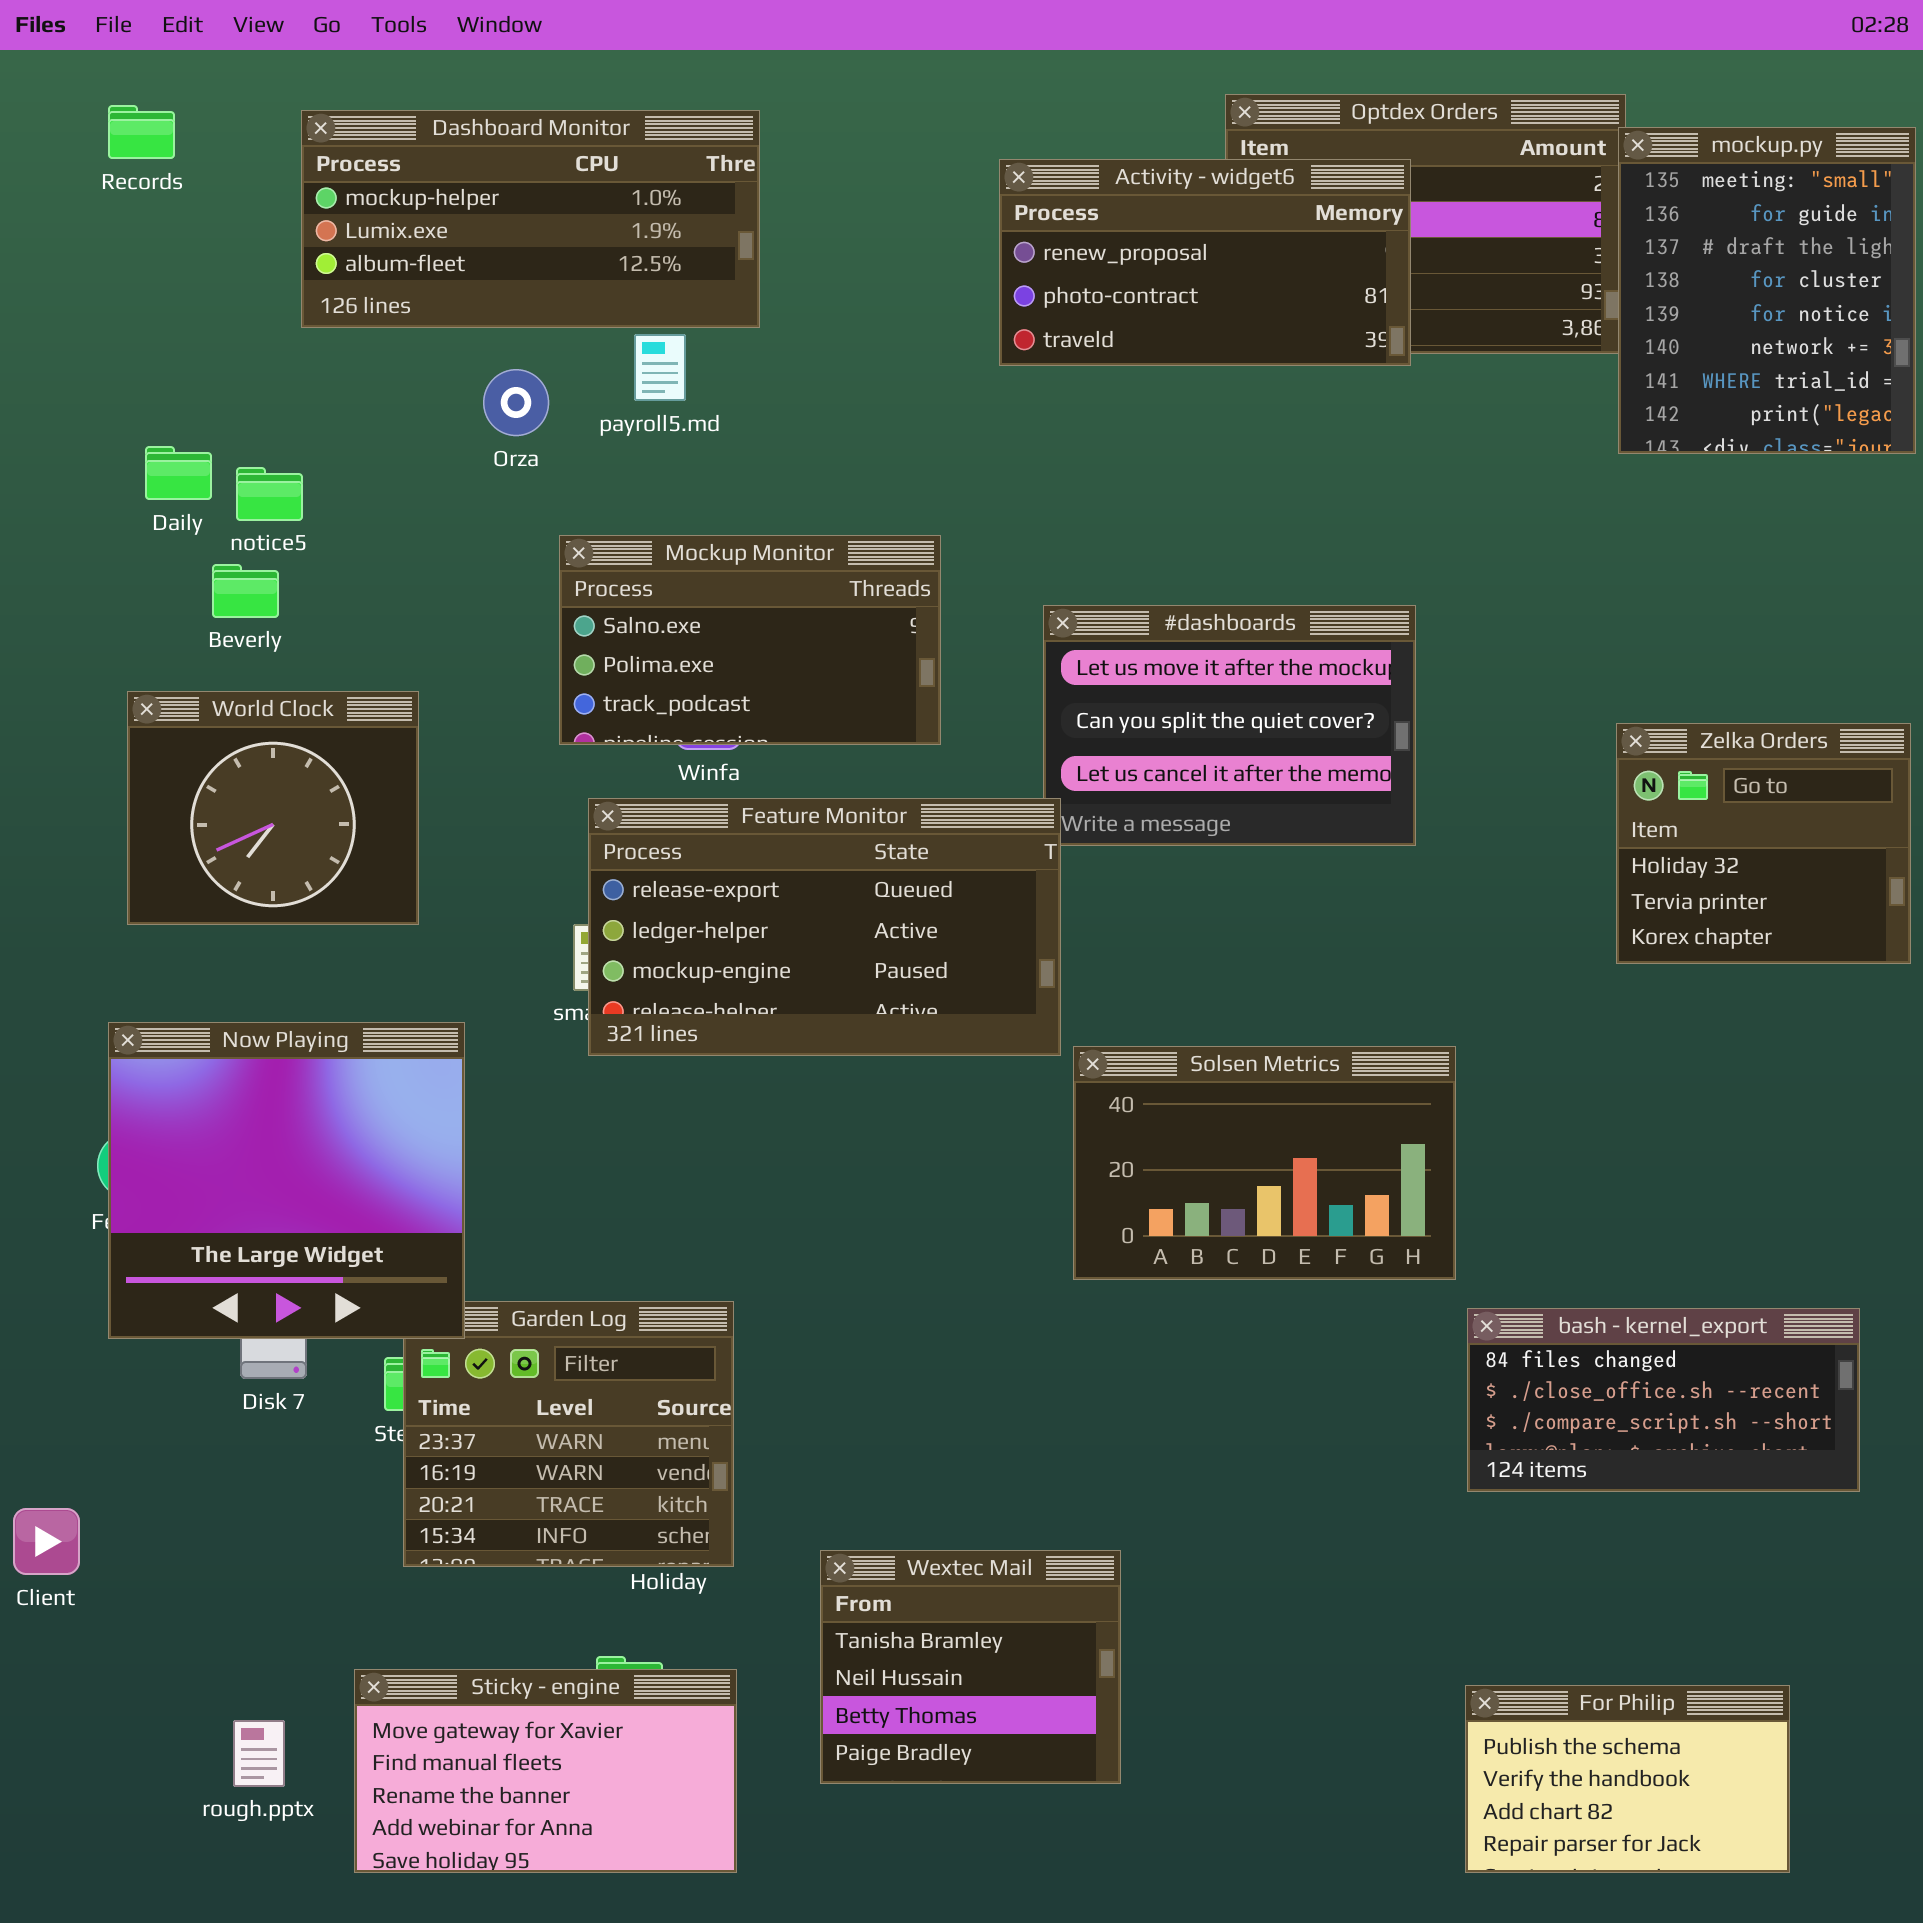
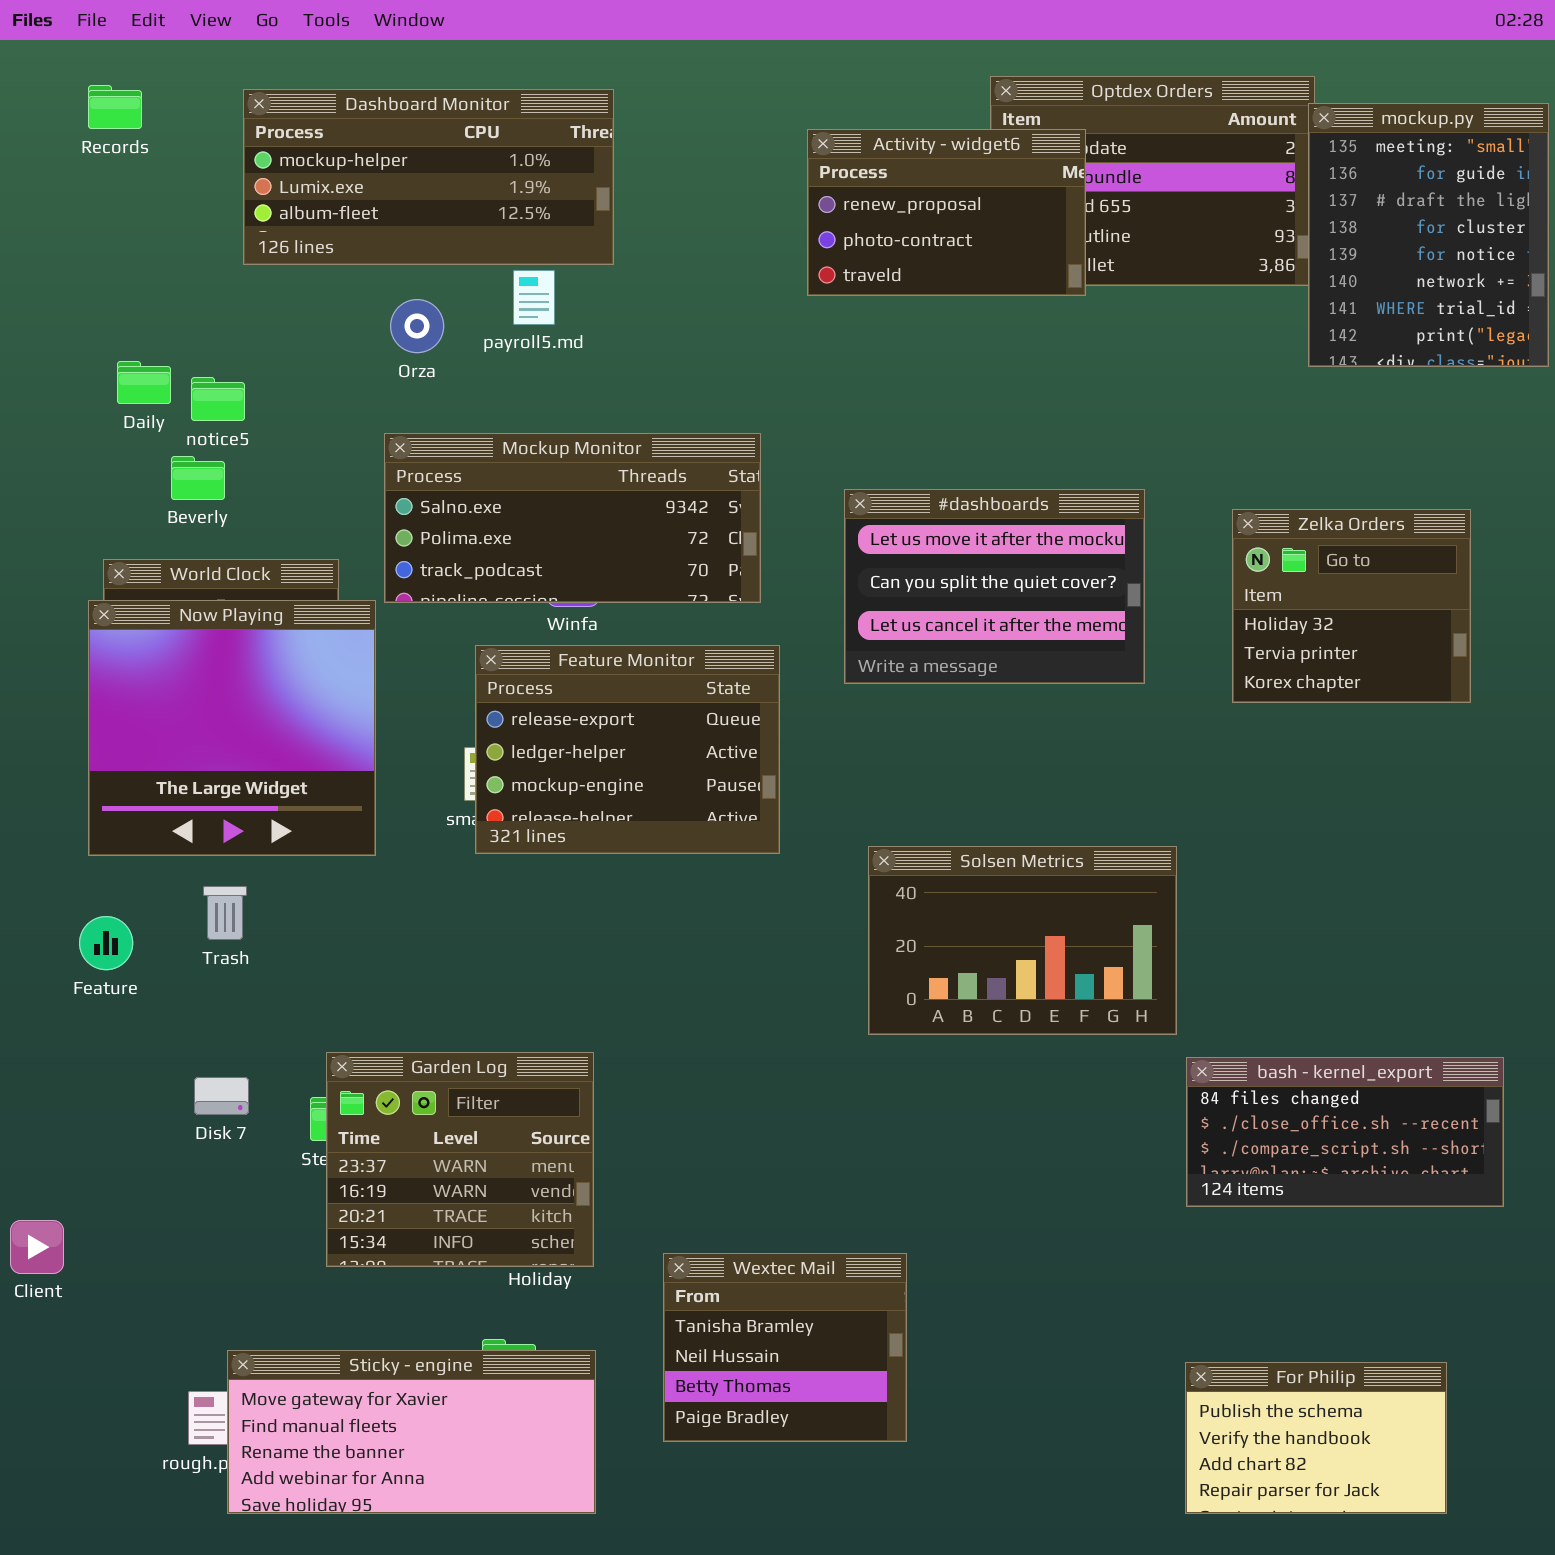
Activity - widget6: [999,159,1411,366] -> [807,129,1086,296], resized
Mockup Monitor: [559,535,941,745] -> [384,433,761,603], resized
Zelka Orders: [1616,723,1911,964] -> [1232,509,1471,703], moved
Feature Monitor: [588,798,1061,1056] -> [475,645,780,854], resized
Now Playing: [108,1022,465,1339] -> [88,600,376,856], moved
Sticky - engine: [354,1669,737,1873] -> [227,1350,596,1514], resized

